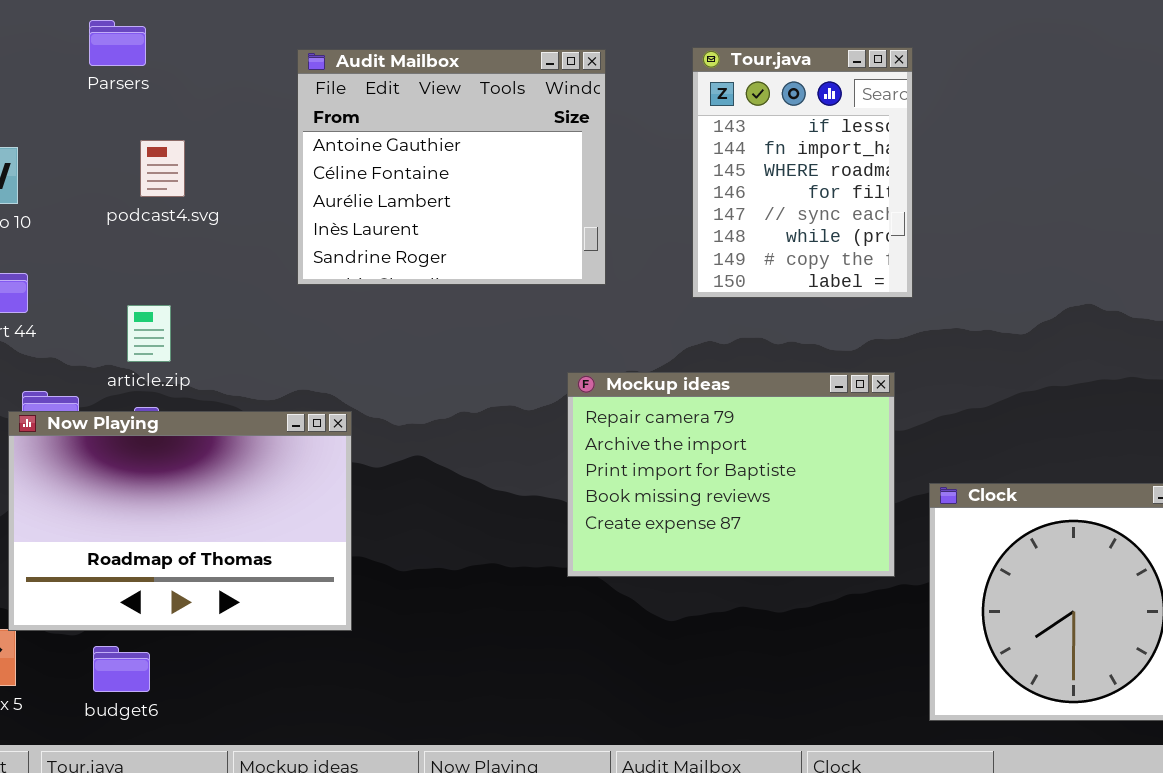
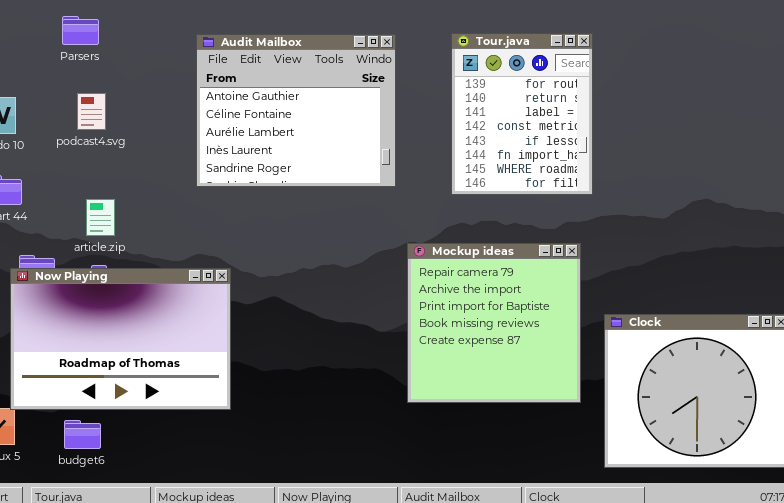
Tour.java: [692,47,913,298] -> [451,33,593,195], scrolled up 4 rows
podcast4.svg: [140,140,185,197] -> [77,93,106,130], moved
Mockup ideas: [567,372,895,577] -> [407,243,581,403], resized

